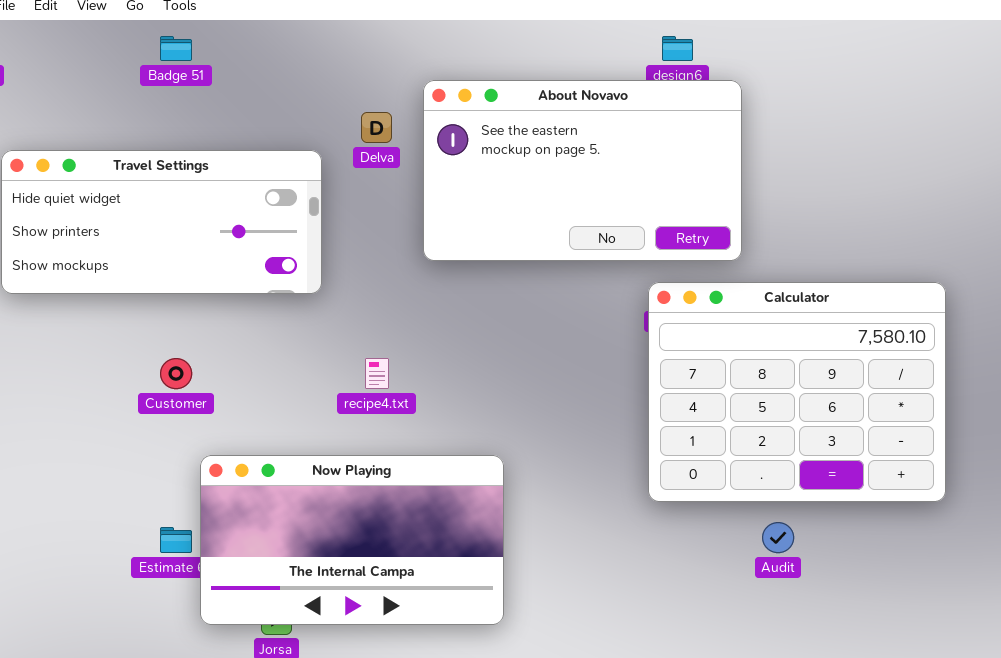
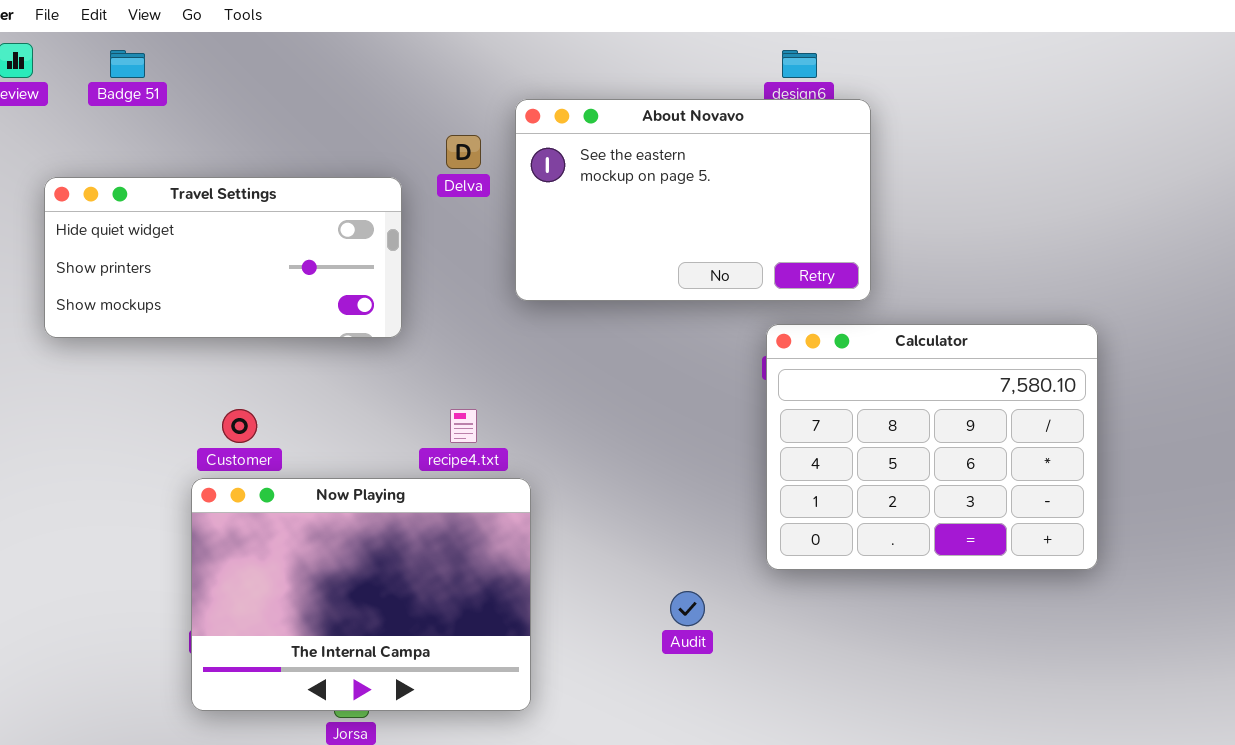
Badge 51: [160,36,192,61] -> [110,50,145,78], moved
Now Playing: [200,455,504,625] -> [191,478,531,711], moved, resized
Audit: [762,522,794,553] -> [670,591,705,626], moved

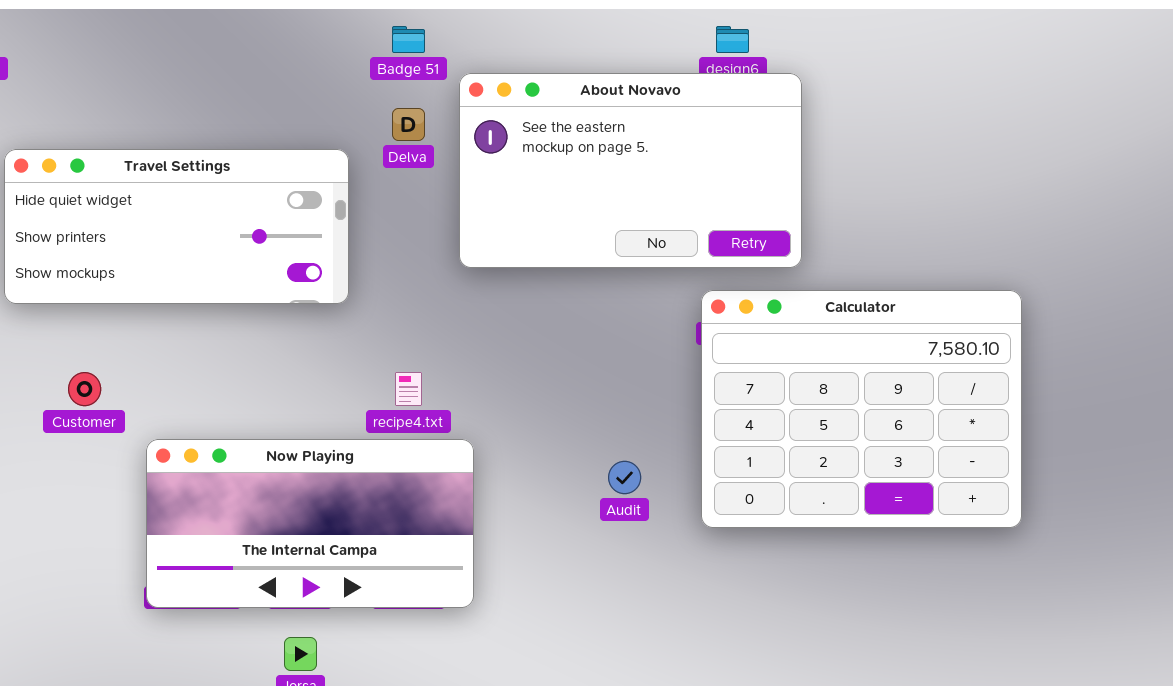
Badge 51: [110,50,145,78] -> [392,26,425,53], moved
Customer: [222,409,257,443] -> [68,372,101,406], moved
Now Playing: [191,478,531,711] -> [146,439,474,608], resized
Audit: [670,591,705,626] -> [608,461,641,494], moved

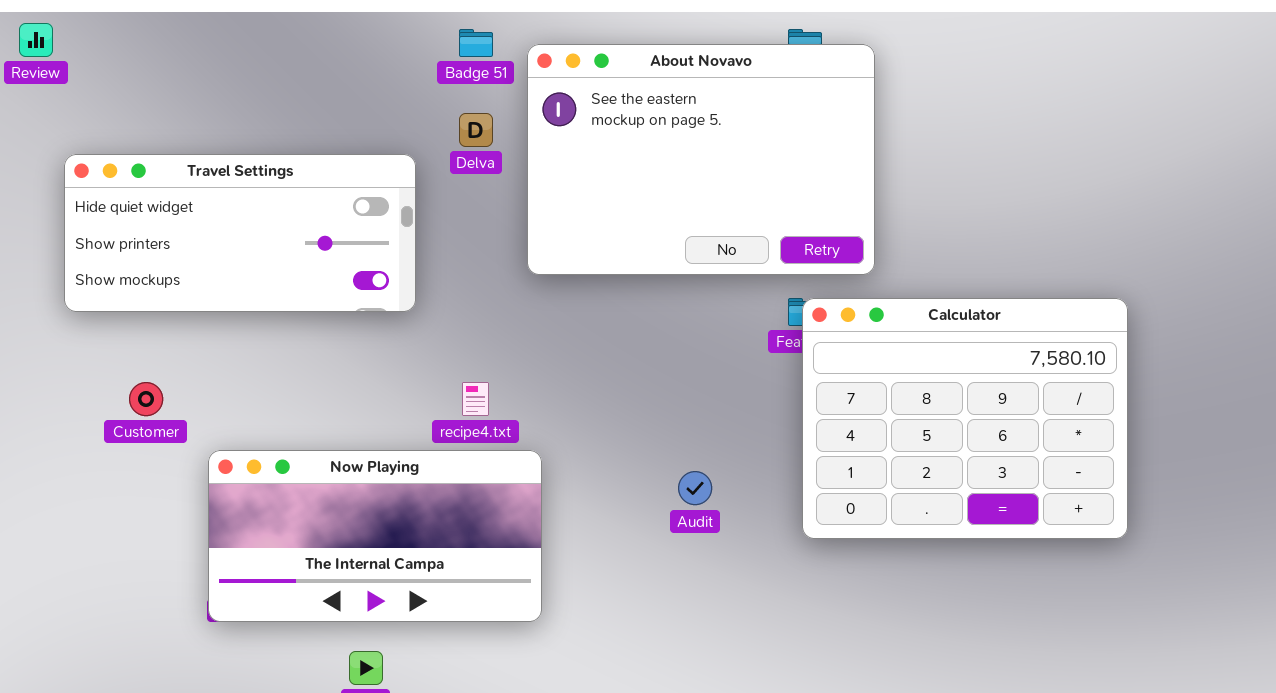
About Novavo: [459,73,802,268] -> [527,44,875,275], resized
Calculator: [701,290,1022,528] -> [802,298,1128,539], moved

